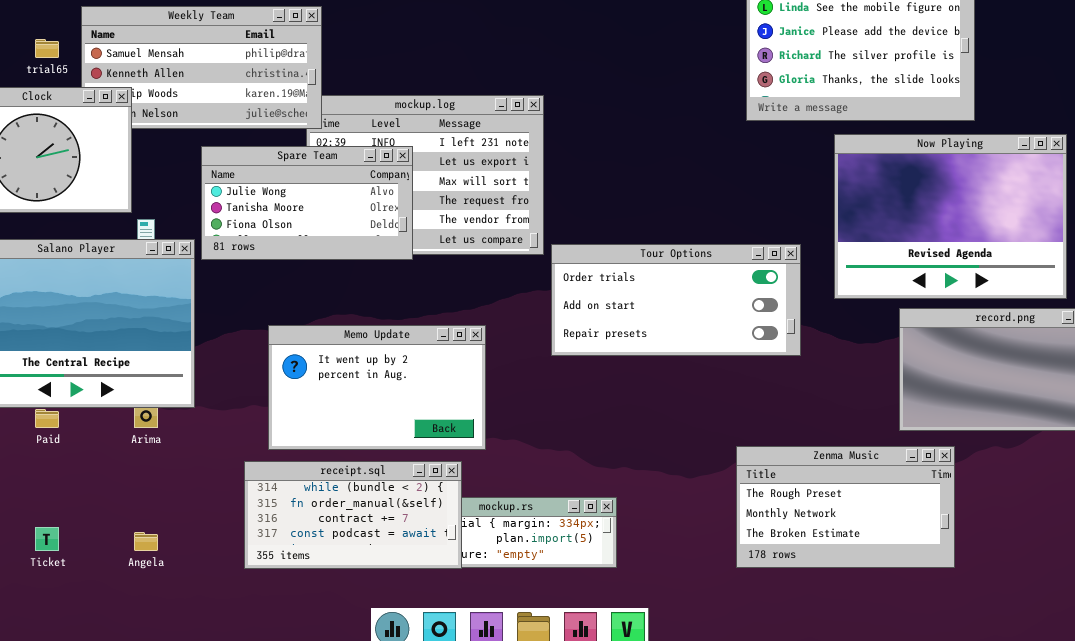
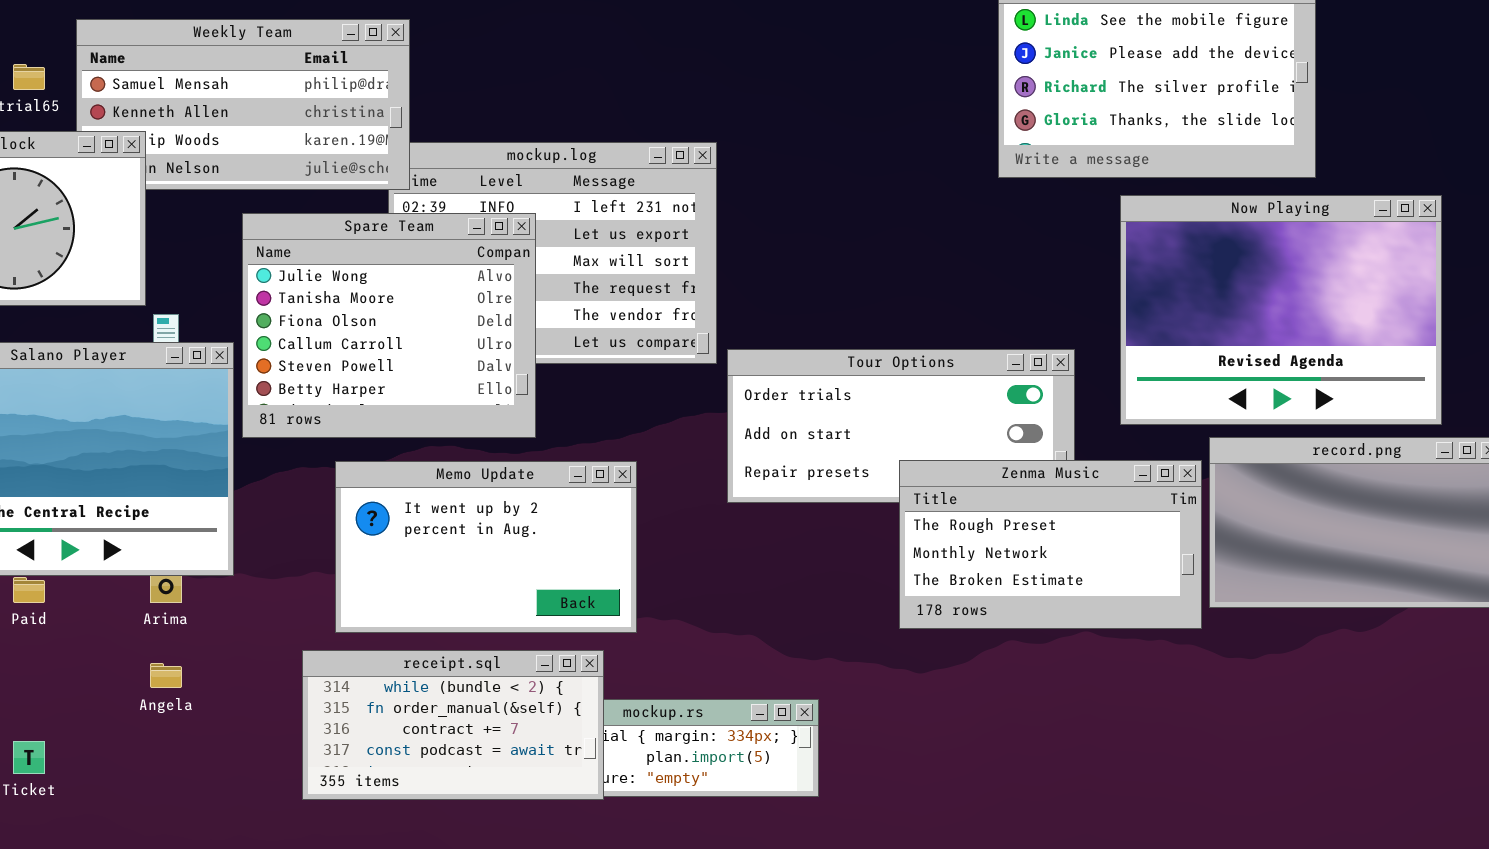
Spare Team: [201,146,413,260] -> [242,213,536,438], resized
Zenma Music: [736,446,955,568] -> [899,460,1202,629], moved
Angela: [134,532,158,551] -> [150,663,182,688], moved

